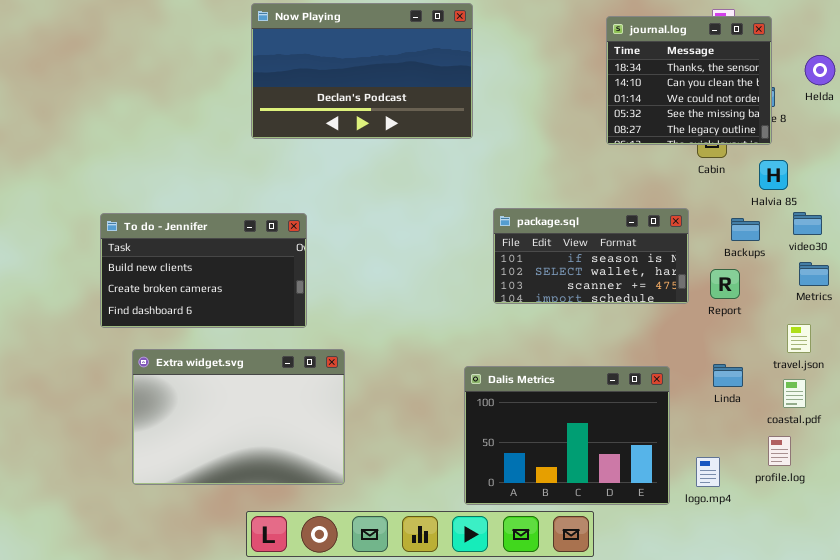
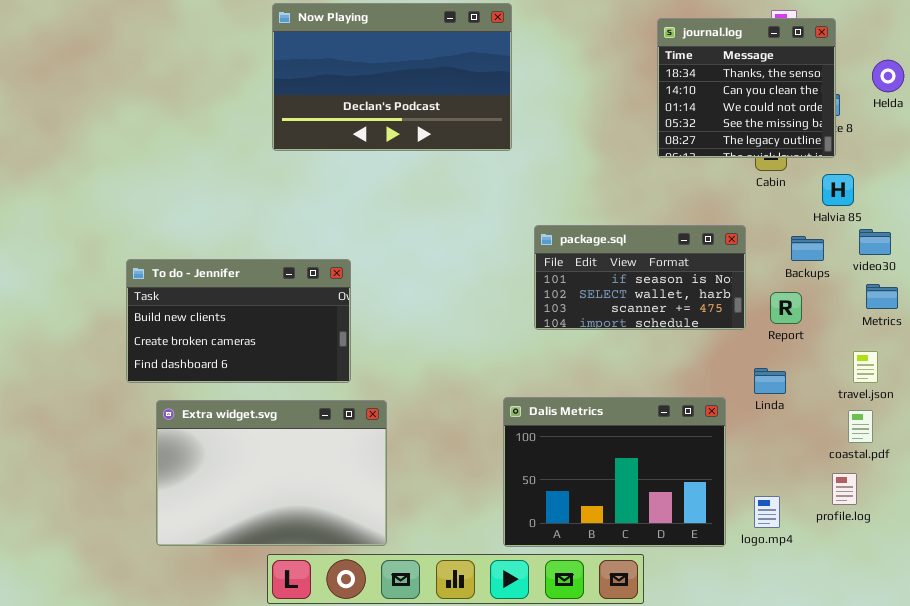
To do - Jennifer: [100,213,307,328] -> [126,259,351,383], moved
Extra widget.svg: [132,349,345,485] -> [156,400,387,546], moved
Linda: [713,364,743,387] -> [754,368,786,394], moved

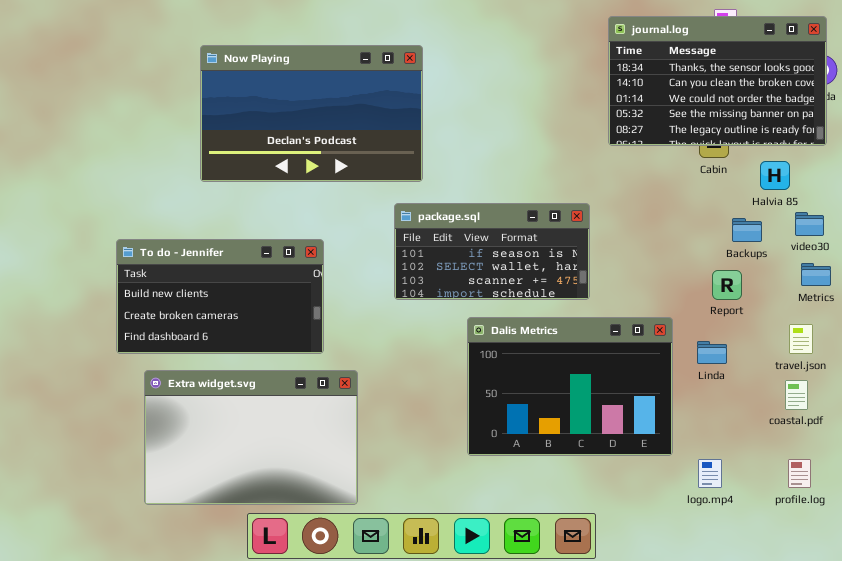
Now Playing: [272,3,512,151] -> [200,45,423,182], moved
journal.log: [657,18,836,158] -> [608,16,827,146], resized
package.sql: [534,225,746,330] -> [394,203,590,300], moved
Dalis Metrics: [503,397,726,547] -> [467,317,673,456], moved
profile.log: [832,473,857,505] -> [788,459,811,488], moved

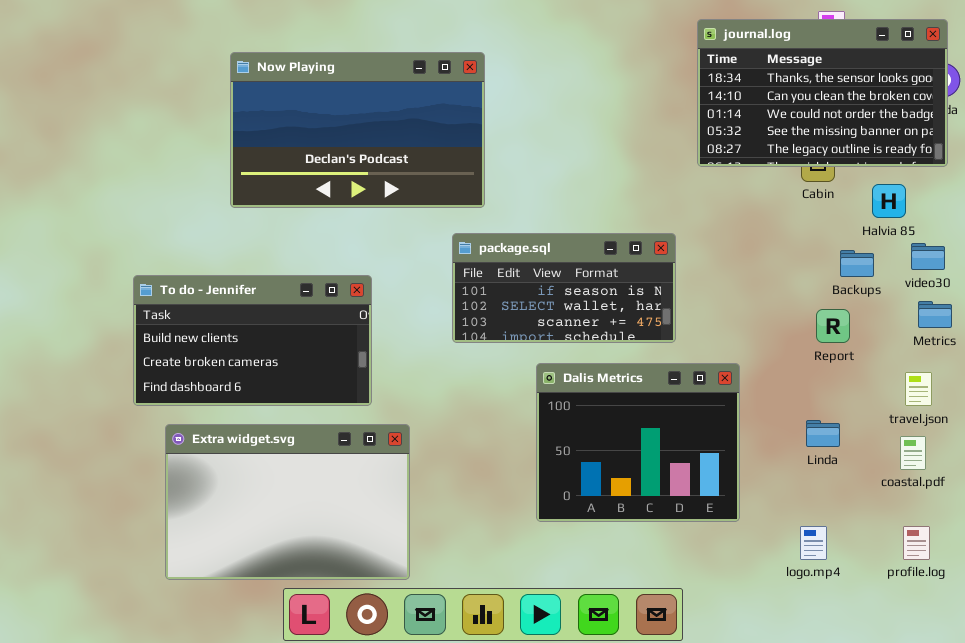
Dalis Metrics: [467,317,673,456] -> [536,363,740,522], resized
Linda: [697,341,727,364] -> [806,420,840,447], moved

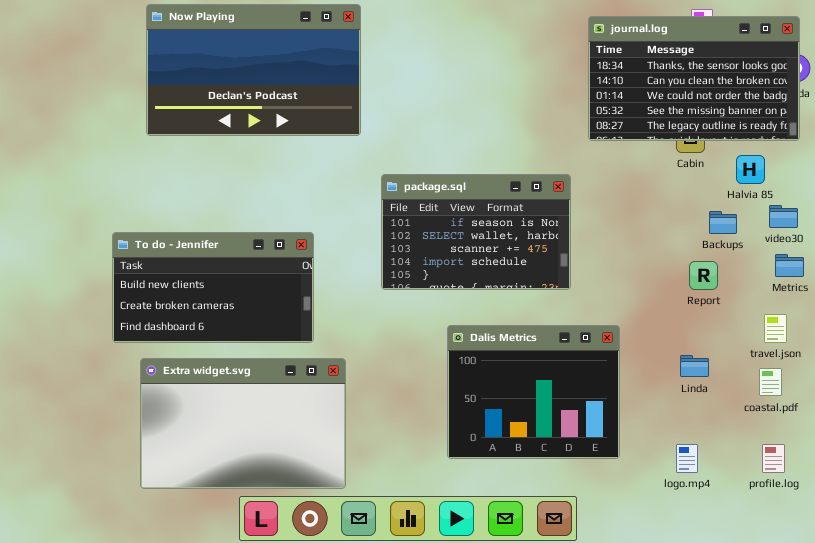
Now Playing: [230,52,485,208] -> [146,4,361,136], moved
package.sql: [452,233,676,343] -> [381,174,571,290], resized
Dalis Metrics: [536,363,740,522] -> [447,325,620,459], moved

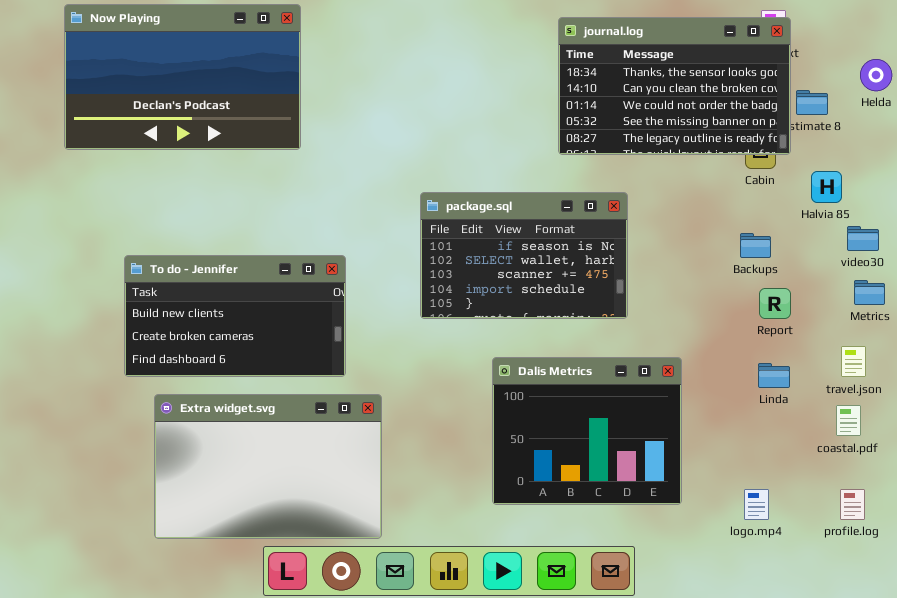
Now Playing: [146,4,361,136] -> [64,4,301,150], moved
journal.log: [588,16,800,141] -> [558,17,791,155], moved
Backups: [709,211,737,234] -> [740,233,771,258], moved
Linda: [680,355,709,377] -> [758,363,790,388], moved

